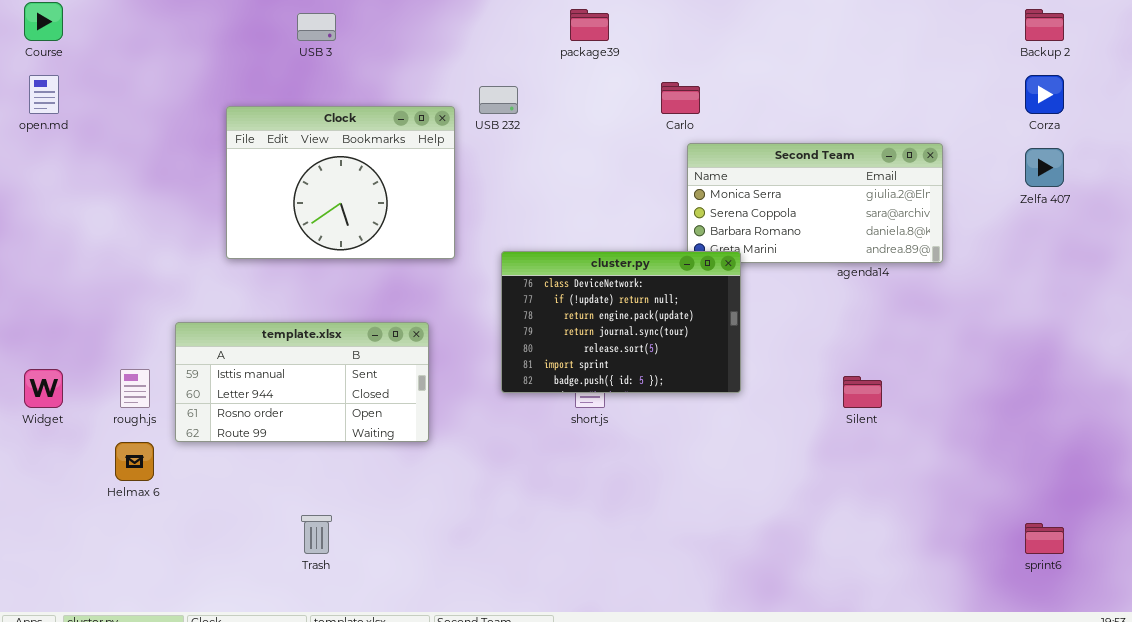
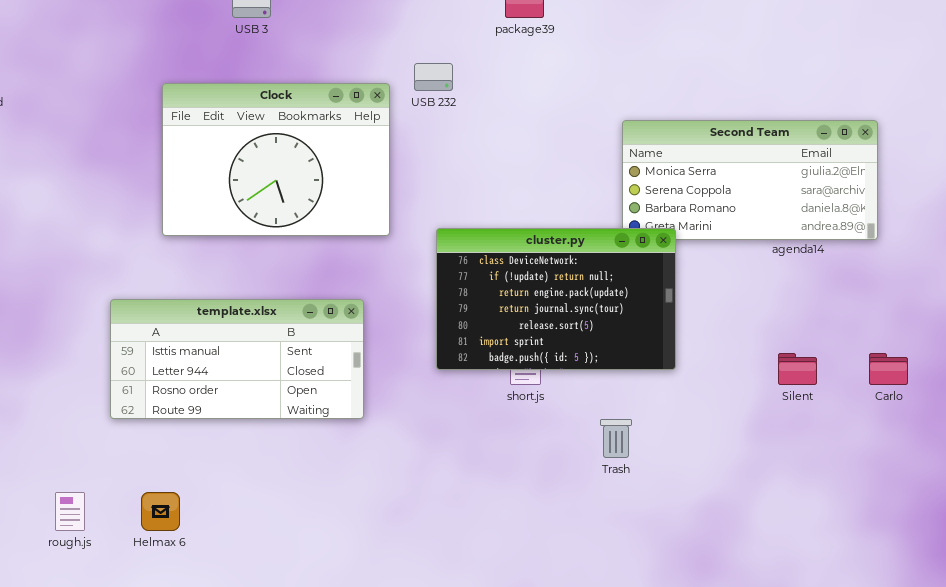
Carlo: [661,82,700,114] -> [869,353,908,385], moved
rough.js: [120,369,150,408] -> [55,492,85,531], moved
Helmax 6: [115,442,154,481] -> [141,492,180,531], moved
Trash: [301,515,332,554] -> [600,419,632,458], moved

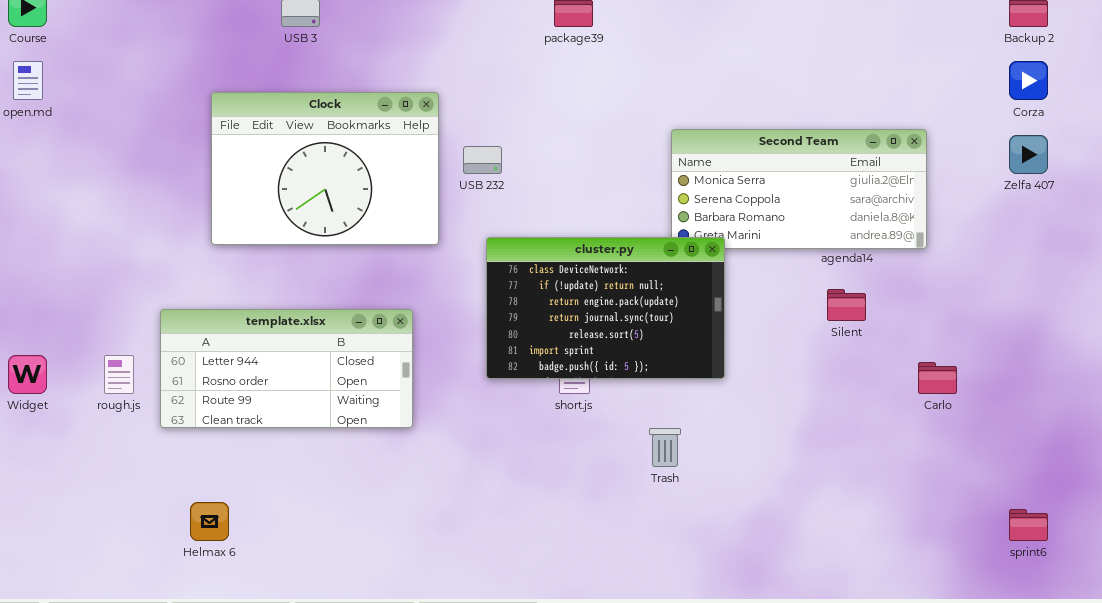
USB 232: [414,63,453,91] -> [463,146,502,174], moved
template.xlsx: [110,299,364,419] -> [160,309,413,428], scrolled down 1 row
Silent: [778,353,817,385] -> [827,289,866,321], moved
rough.js: [55,492,85,531] -> [104,355,134,394], moved

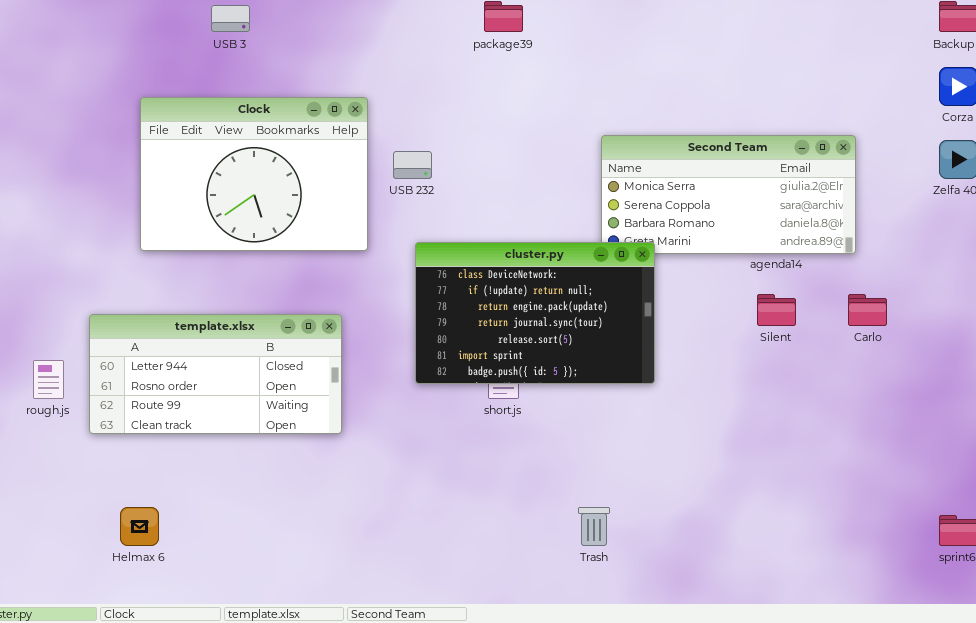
Carlo: [918,362,957,394] -> [848,294,887,326], moved
Trash: [649,428,681,467] -> [578,507,610,546], moved

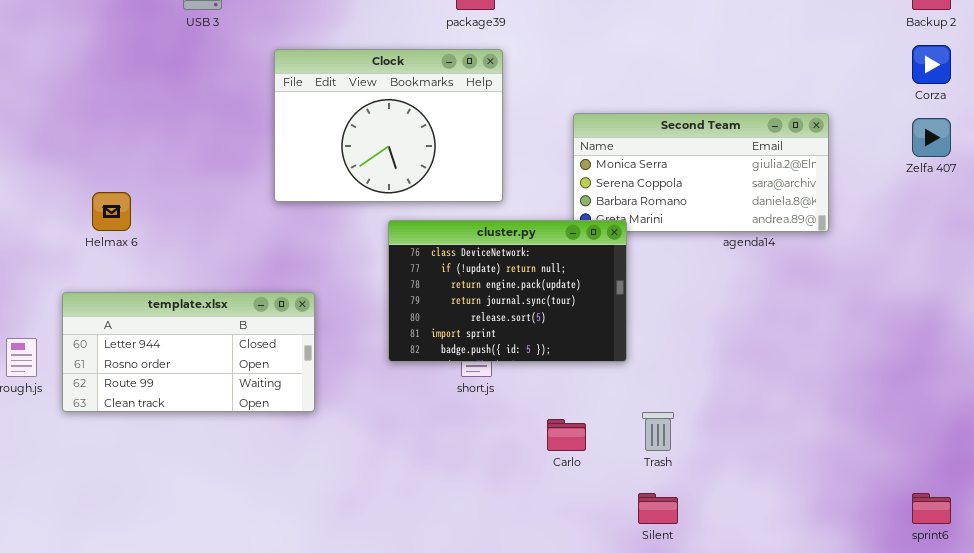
Clock: [140,97,368,251] -> [274,49,503,202], moved
Silent: [757,294,796,326] -> [638,493,678,524], moved
Carlo: [848,294,887,326] -> [547,419,586,451], moved
Helmax 6: [120,507,159,546] -> [92,192,131,231], moved
Trash: [578,507,610,546] -> [642,412,674,451], moved

